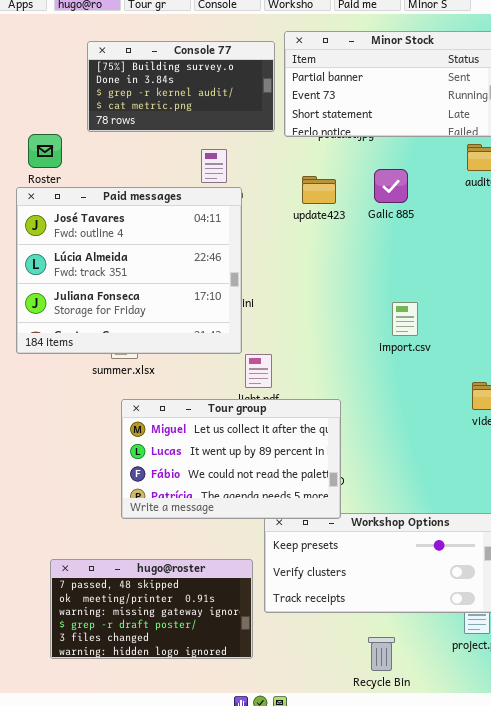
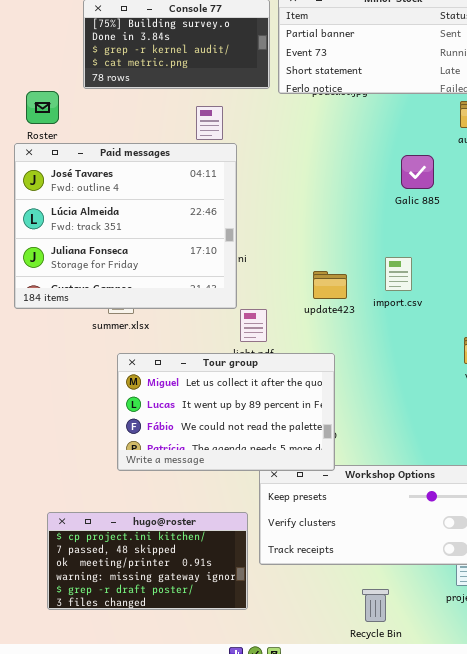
Galic 885: [374,169,408,203] -> [401,155,434,189], moved
update423: [302,176,336,204] -> [313,271,347,299], moved
hugo@roster: [50,559,253,659] -> [47,512,248,610], scrolled up 1 row

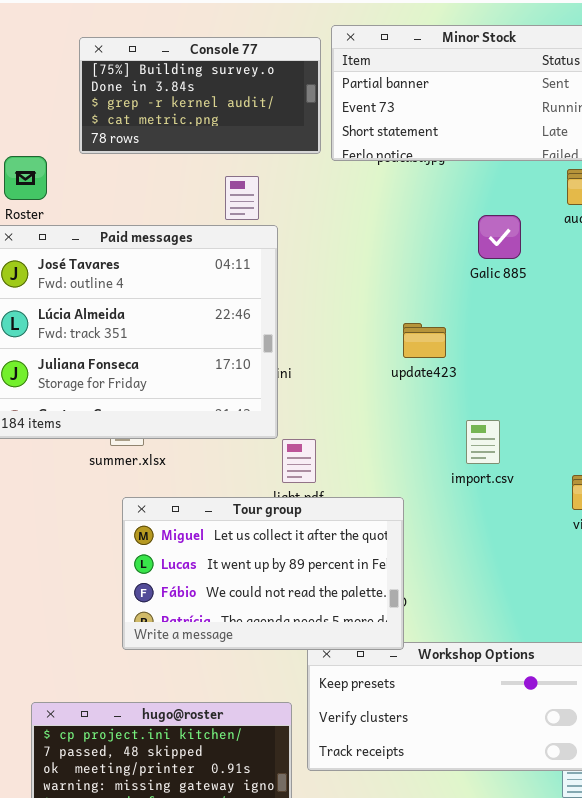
Galic 885: [401,155,434,189] -> [478,215,521,259], moved
import.csv: [385,257,412,291] -> [466,420,500,464], moved
update423: [313,271,347,299] -> [403,323,446,358], moved

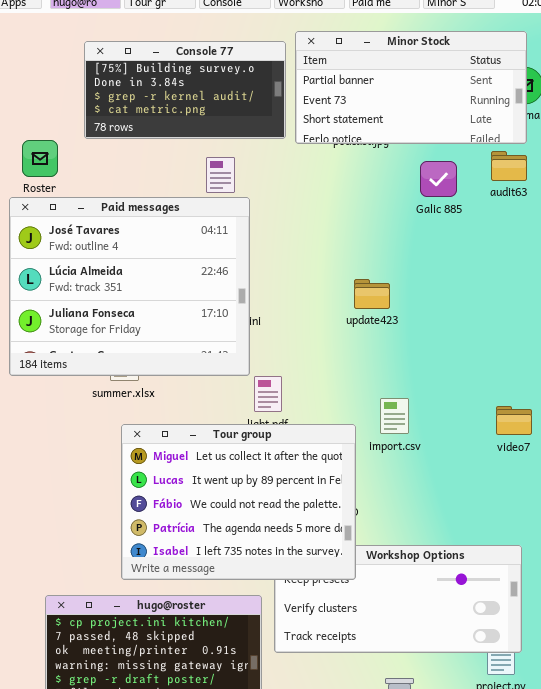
Galic 885: [478,215,521,259] -> [420,161,457,197], moved
import.csv: [466,420,500,464] -> [380,398,409,434], moved
Tour group: [122,497,404,650] -> [121,424,356,580], resized

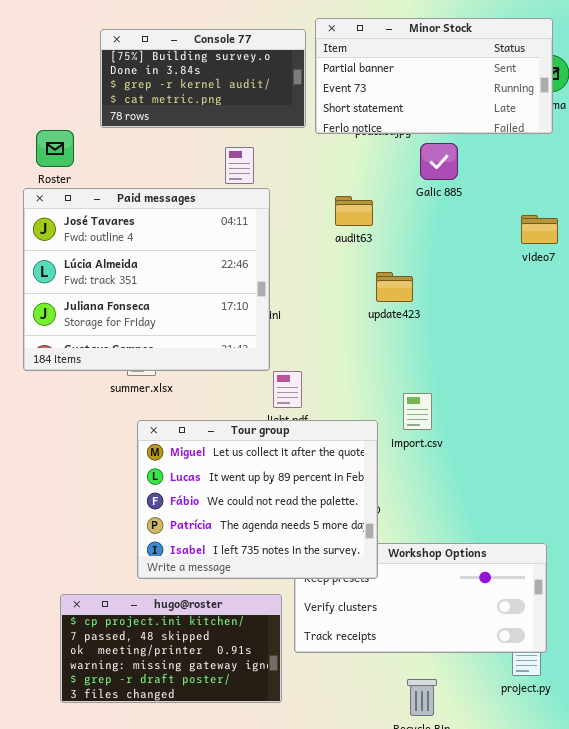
audit63: [491,151,527,181] -> [335,196,373,226], moved
Galic 885: [420,161,457,197] -> [420,143,458,180], moved
video7: [496,406,532,435] -> [521,215,558,244], moved

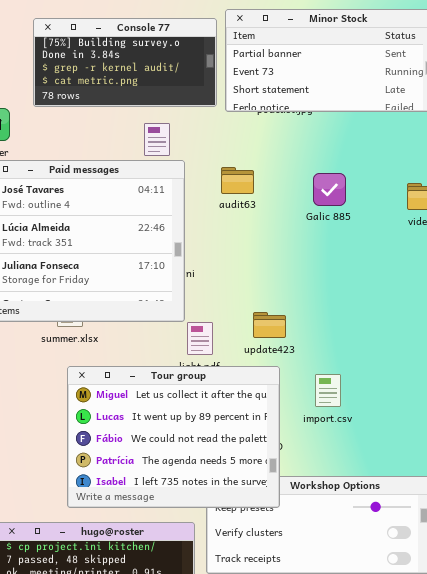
Galic 885: [420,143,458,180] -> [313,173,346,206], moved
audit63: [335,196,373,226] -> [221,167,254,194], moved
update423: [376,272,413,302] -> [253,312,286,338], moved
import.csv: [403,393,432,430] -> [315,374,341,407], moved

